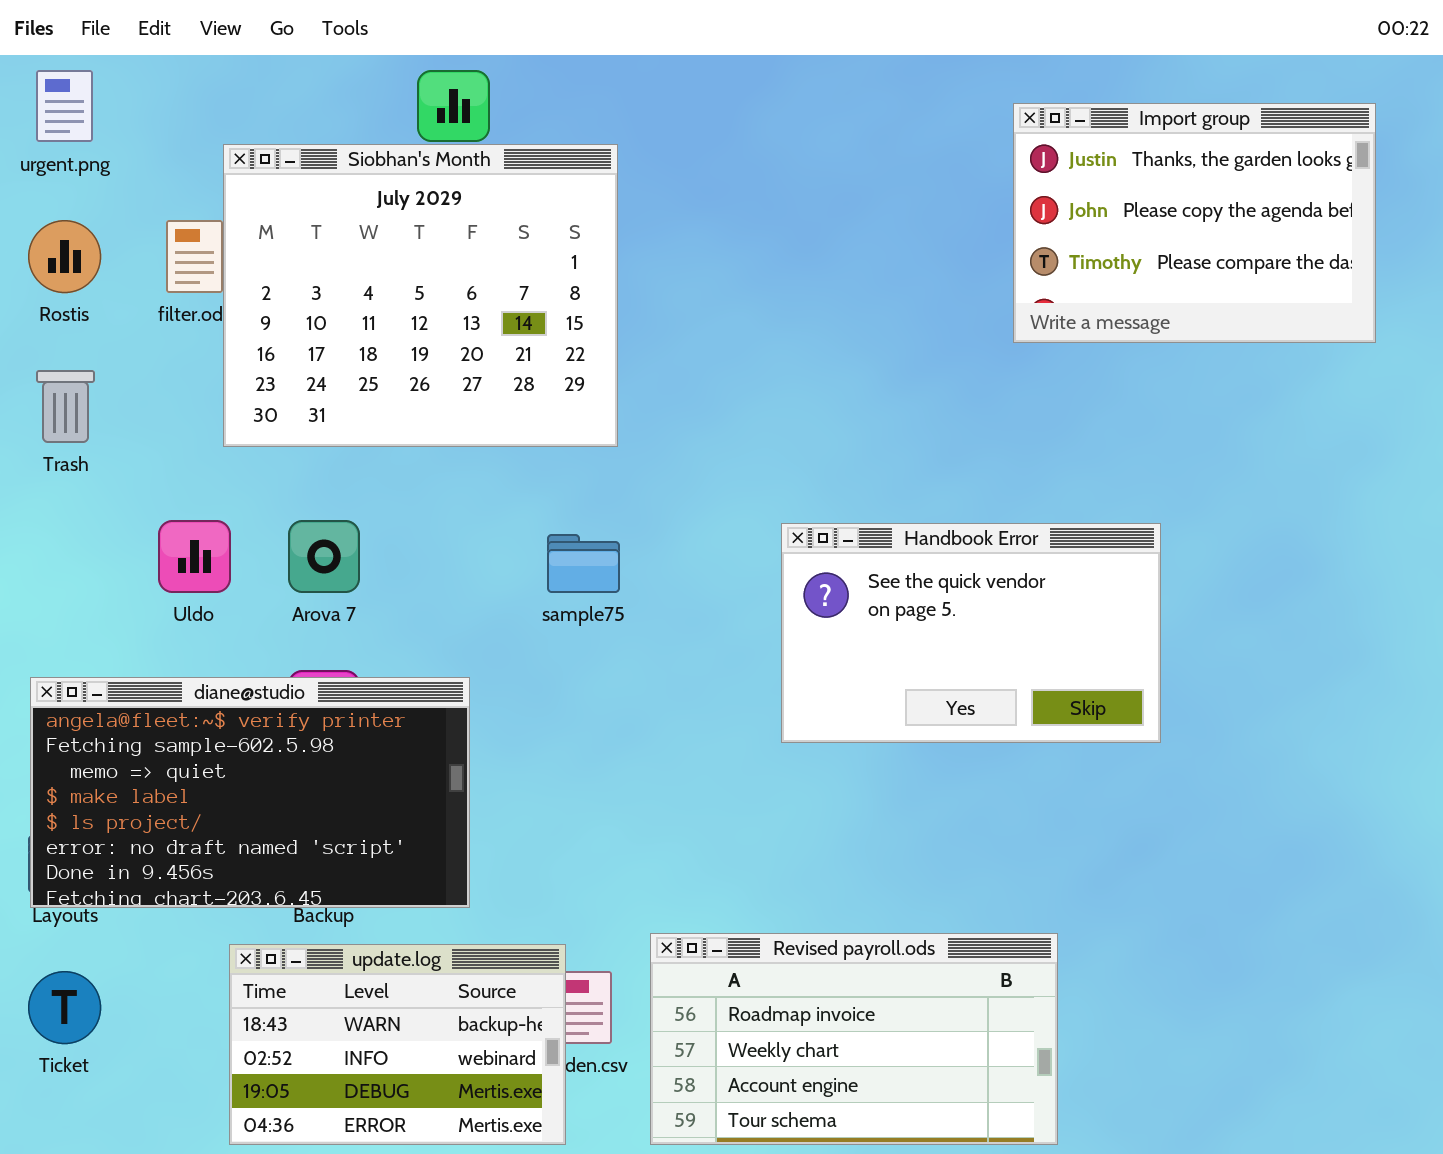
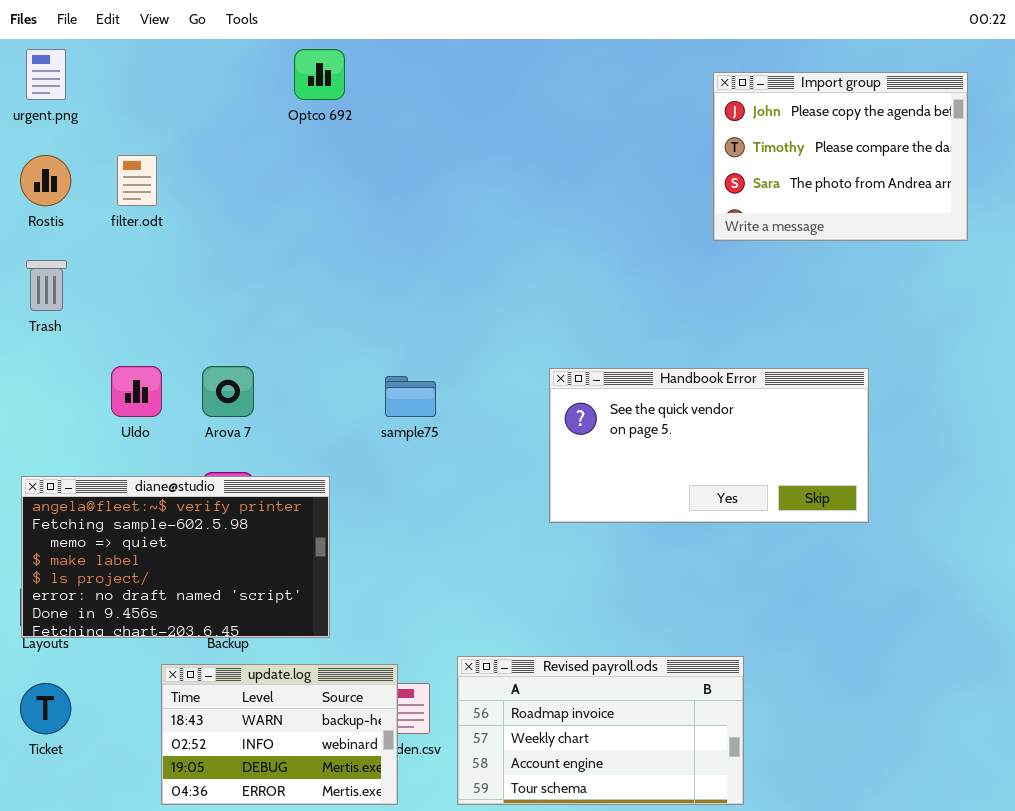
Import group: [1013,103,1376,343] -> [713,72,968,241], scrolled down 1 row
Siobhan's Month: [223,144,618,447] -> none, closed
Handbook Error: [781,523,1161,743] -> [549,368,869,523], resized

